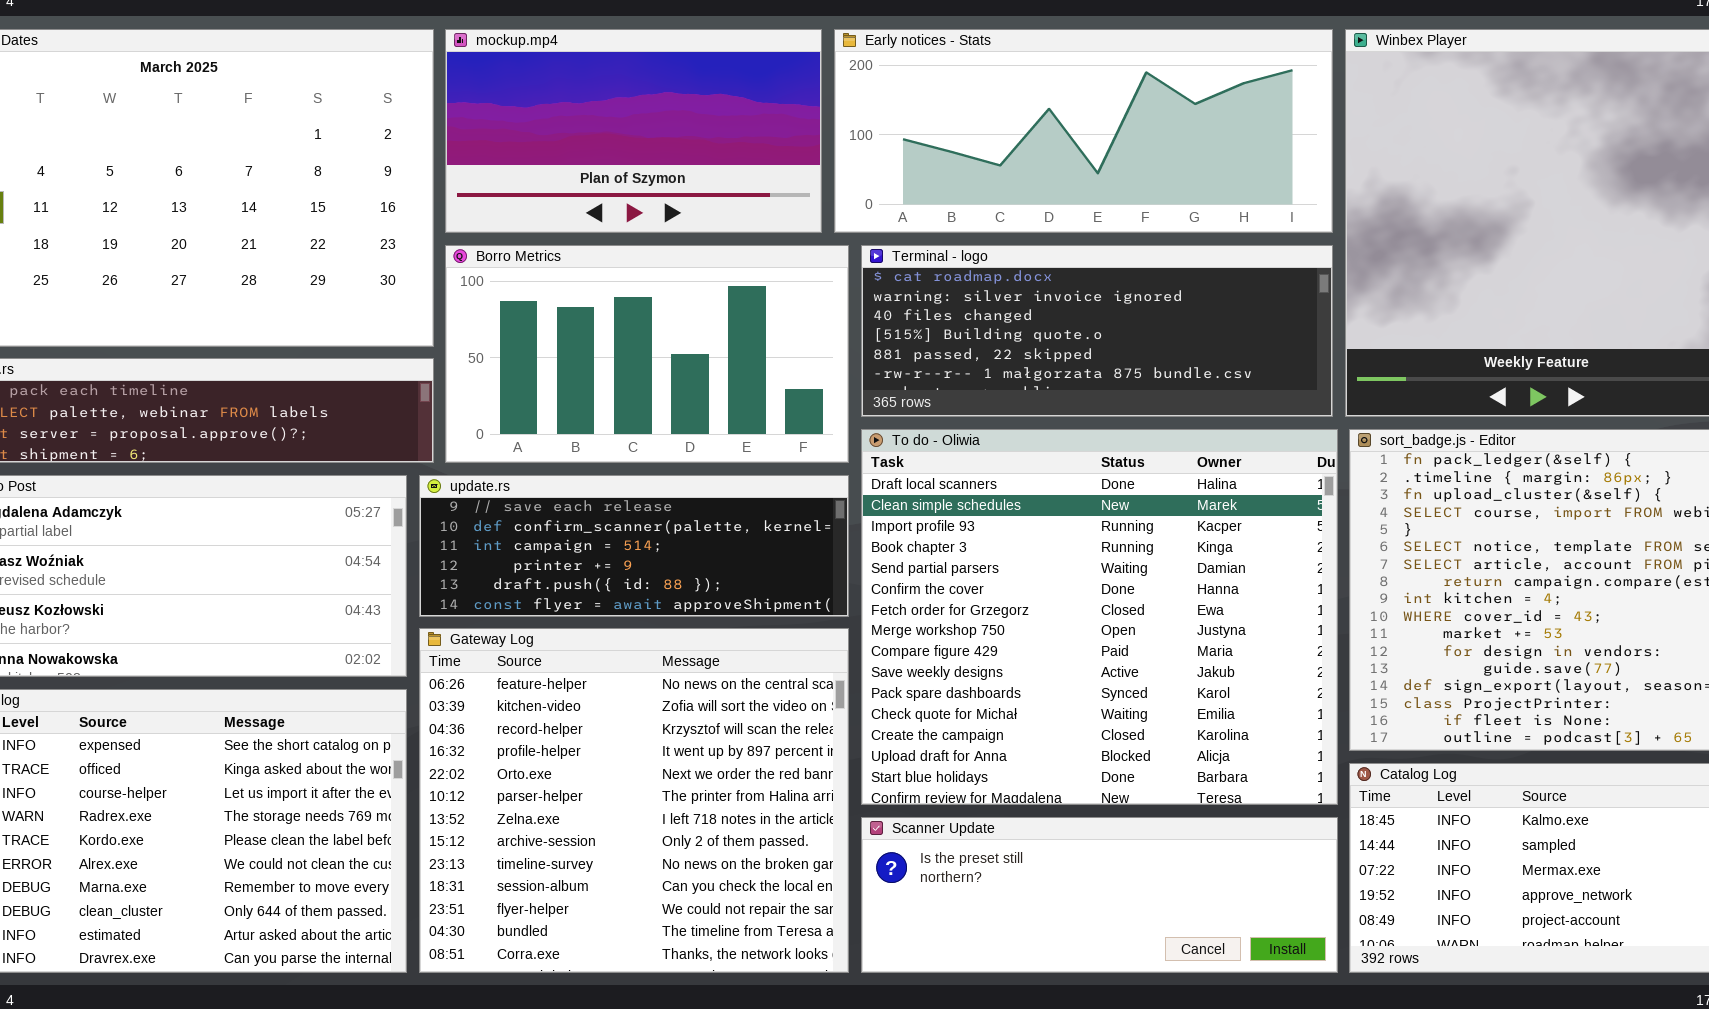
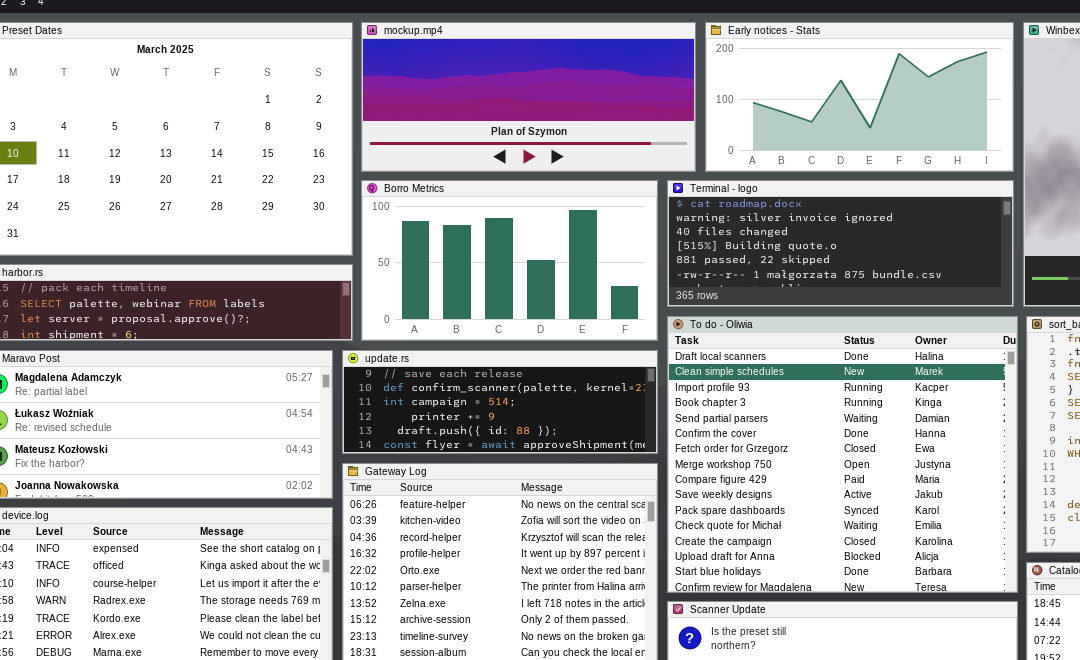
mockup.mp4: [445,29,822,233] -> [361,22,696,172], resized
Early notices - Stats: [834,29,1333,233] -> [705,22,1014,172], resized

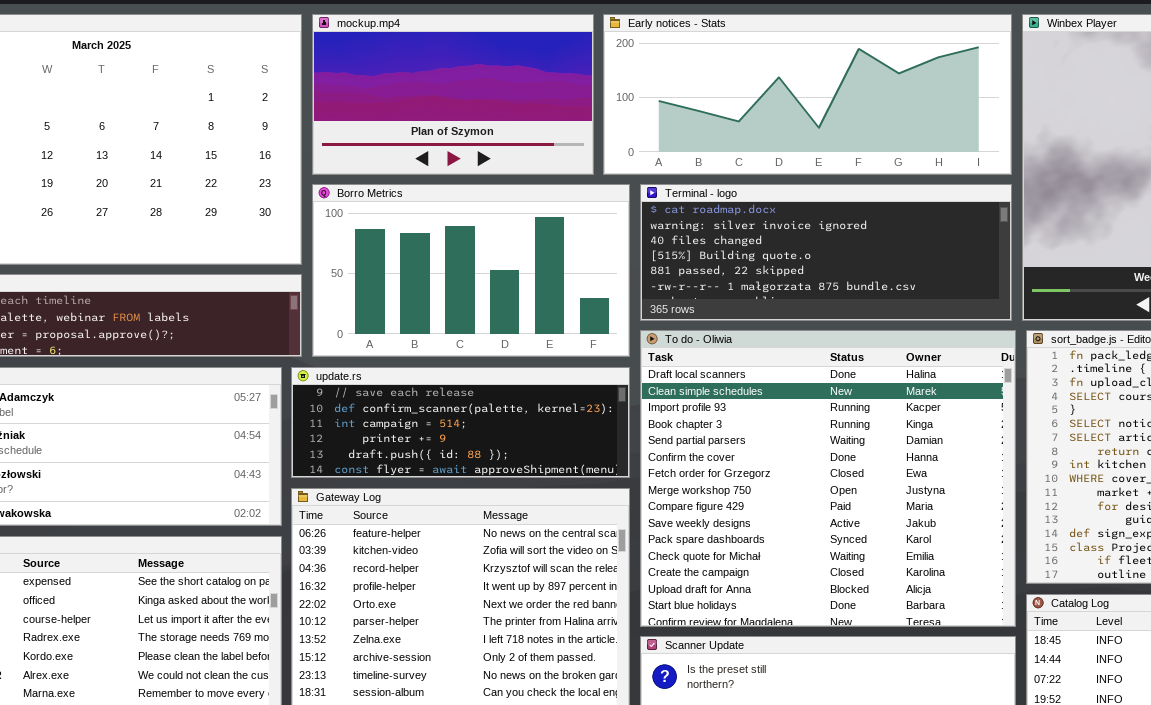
mockup.mp4: [361,22,696,172] -> [312,14,594,175], resized
Early notices - Stats: [705,22,1014,172] -> [603,14,1012,175], resized

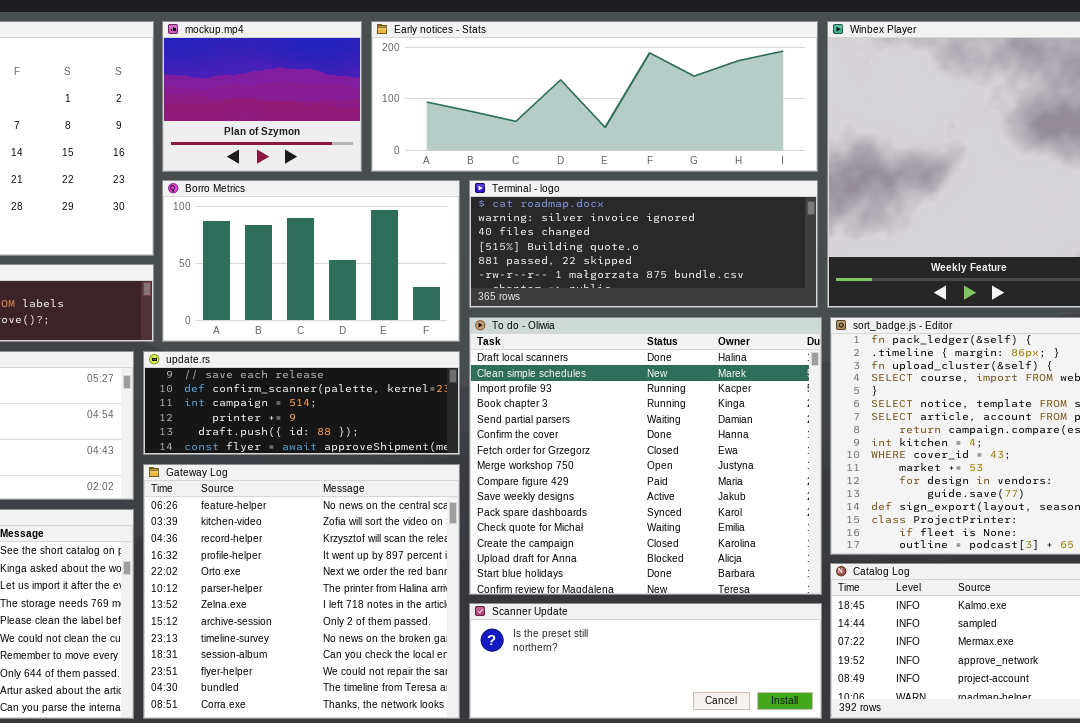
mockup.mp4: [312,14,594,175] -> [162,21,362,172], resized
Early notices - Stats: [603,14,1012,175] -> [371,21,818,172], resized

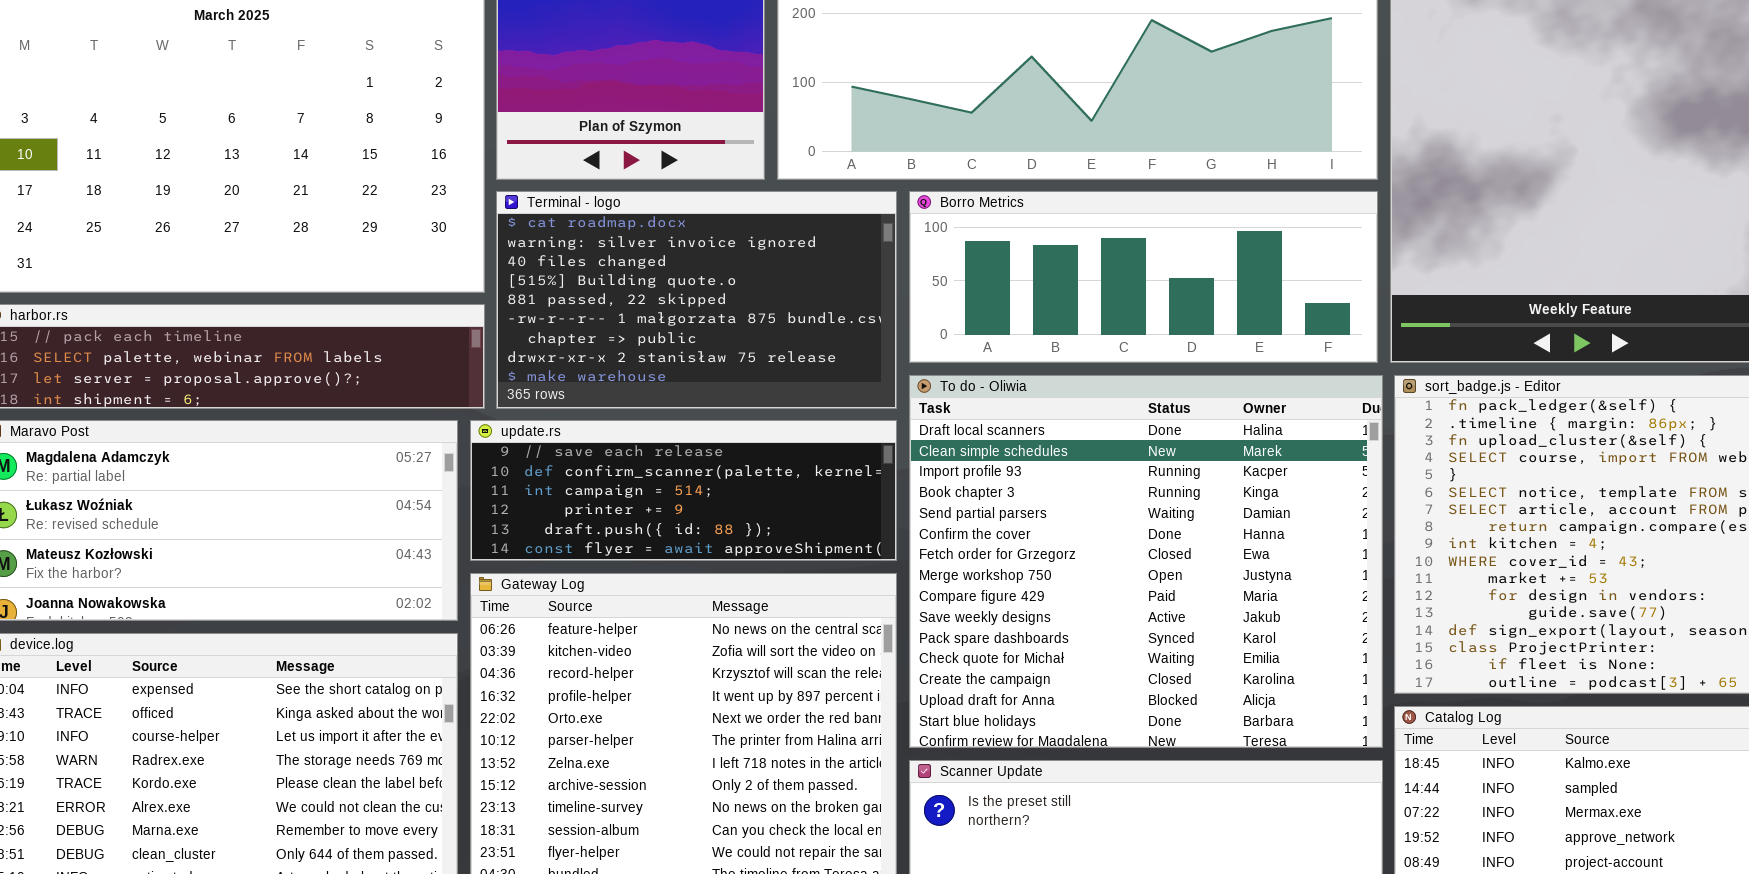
Borro Metrics: [162,180,460,342] -> [909,191,1378,363], moved, resized
Terminal - logo: [469,180,818,308] -> [496,191,897,409], moved, resized

